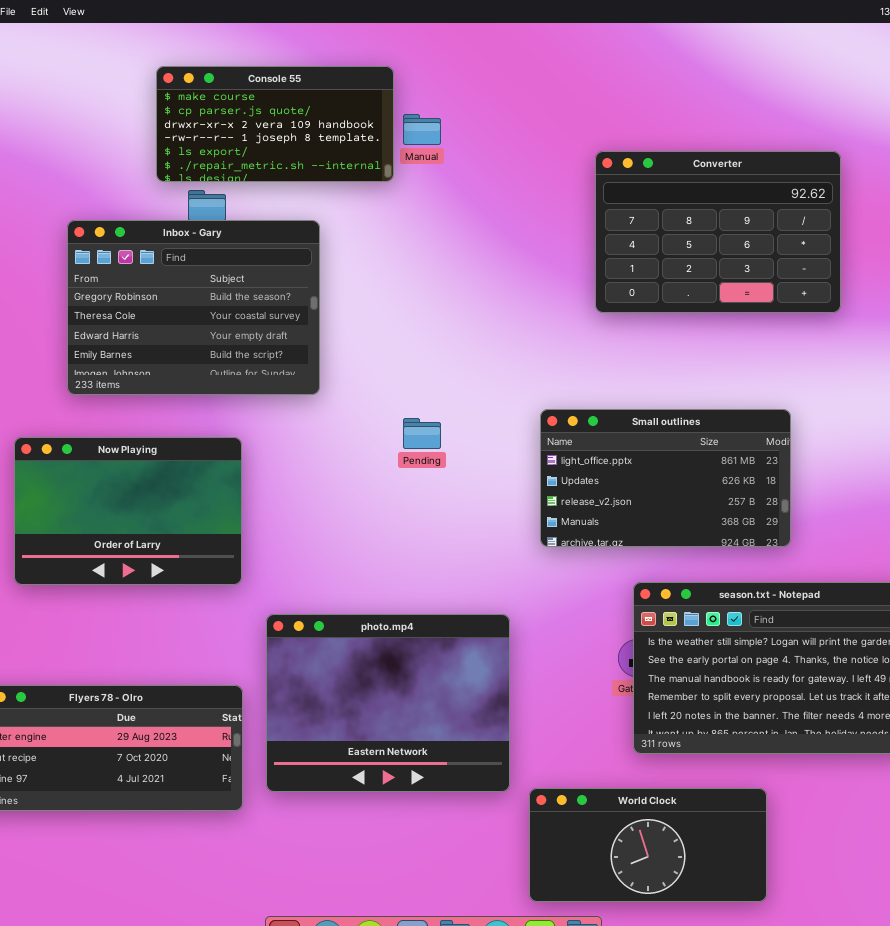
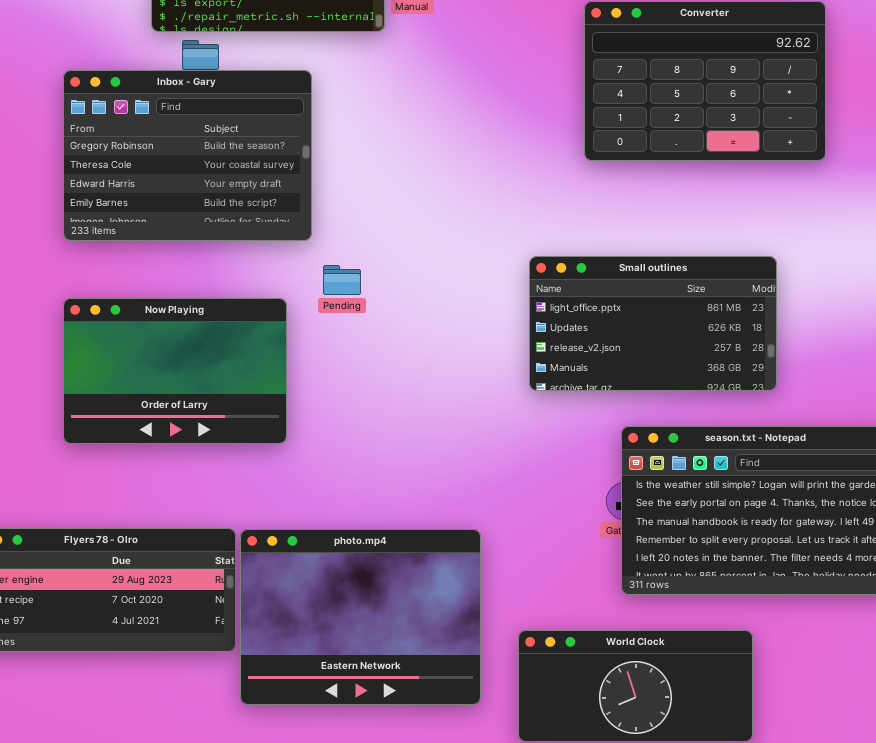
Pending: [403,418,441,449] -> [323,265,361,295], moved
Now Playing: [14,437,242,585] -> [63,298,287,444], moved
photo.mp4: [266,614,510,792] -> [240,529,481,705], moved

